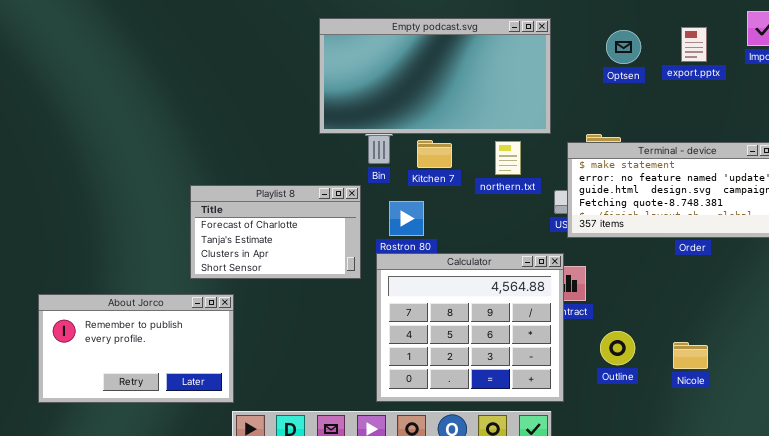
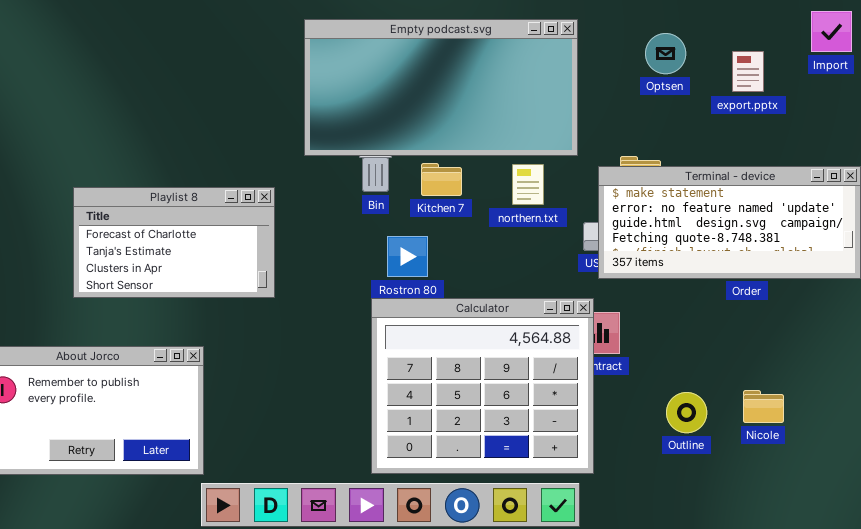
export.pptx: [681,27,707,62] -> [732,51,764,92], moved
Playlist 8: [190,185,361,279] -> [73,187,275,298], moved
Outline: [600,331,635,365] -> [666,392,707,433], moved
Nicole: [673,342,708,369] -> [743,390,784,423], moved

